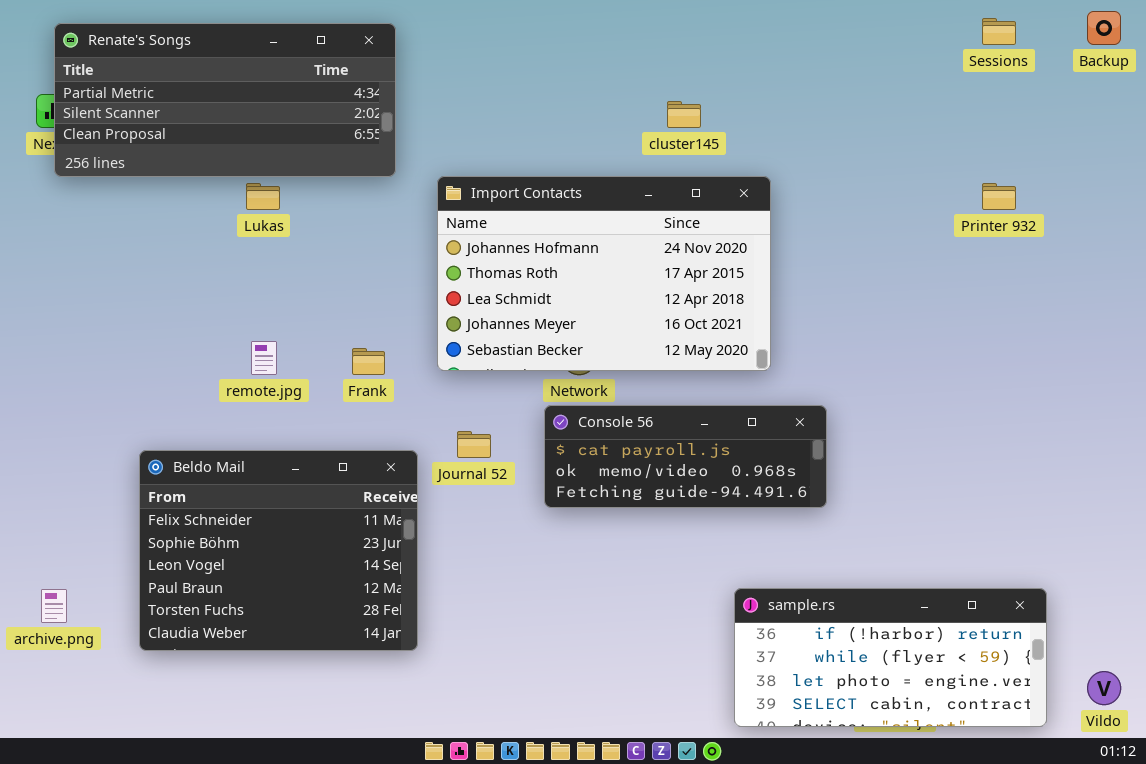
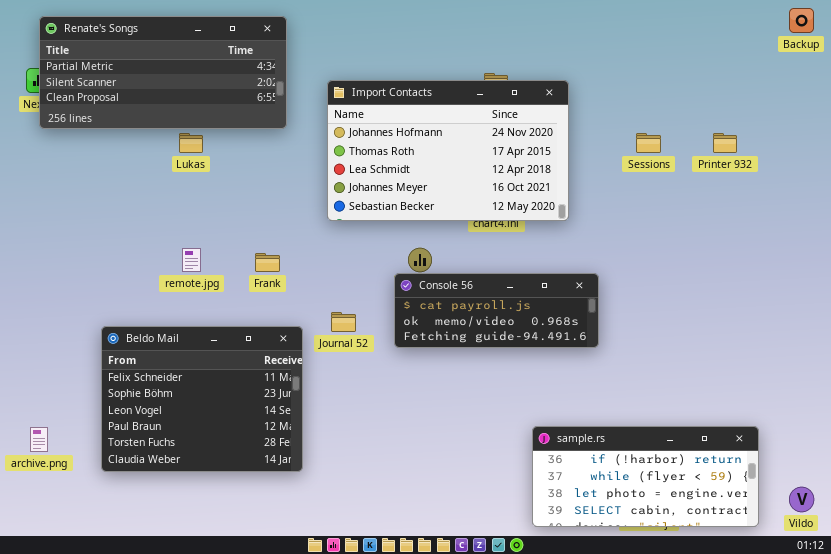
Sessions: [982,18,1016,45] -> [636,133,661,153], moved
Import Contacts: [437,176,771,371] -> [327,80,569,221], moved
Console 56: [544,405,827,508] -> [394,273,599,348], moved

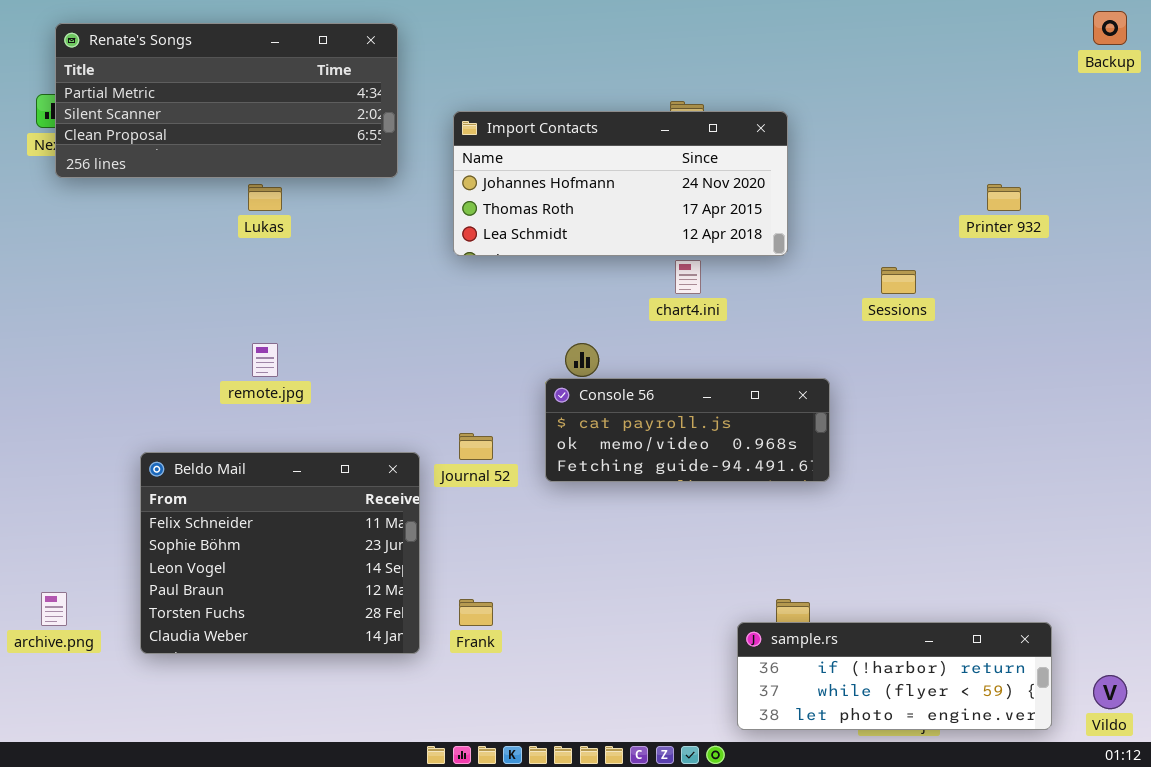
Import Contacts: [327,80,569,221] -> [453,111,788,256], resized
Sessions: [636,133,661,153] -> [881,267,916,294], moved
Frank: [255,253,280,272] -> [459,599,493,626], moved
sample.rs: [532,426,759,527] -> [737,622,1052,730], resized

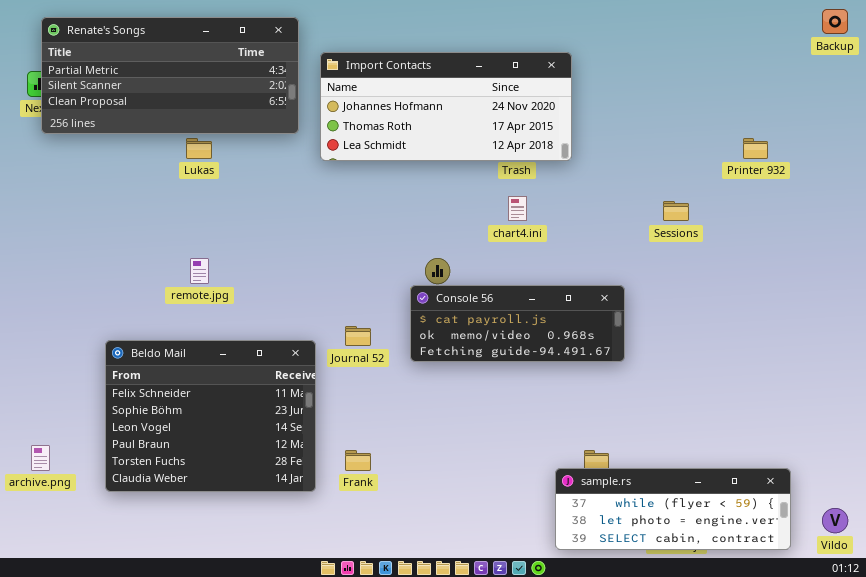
Import Contacts: [453,111,788,256] -> [320,52,572,161], moved
sample.rs: [737,622,1052,730] -> [555,468,791,550], scrolled down 1 row

